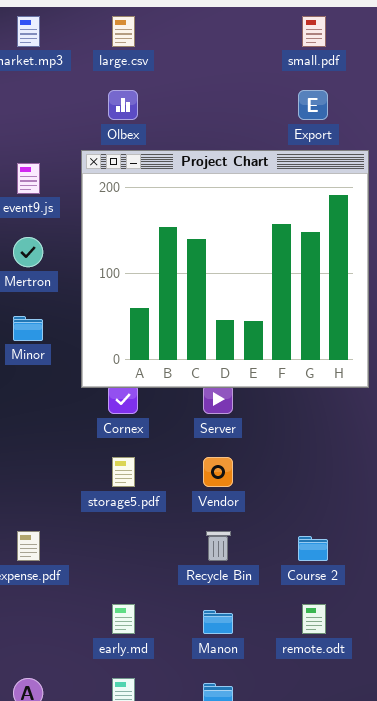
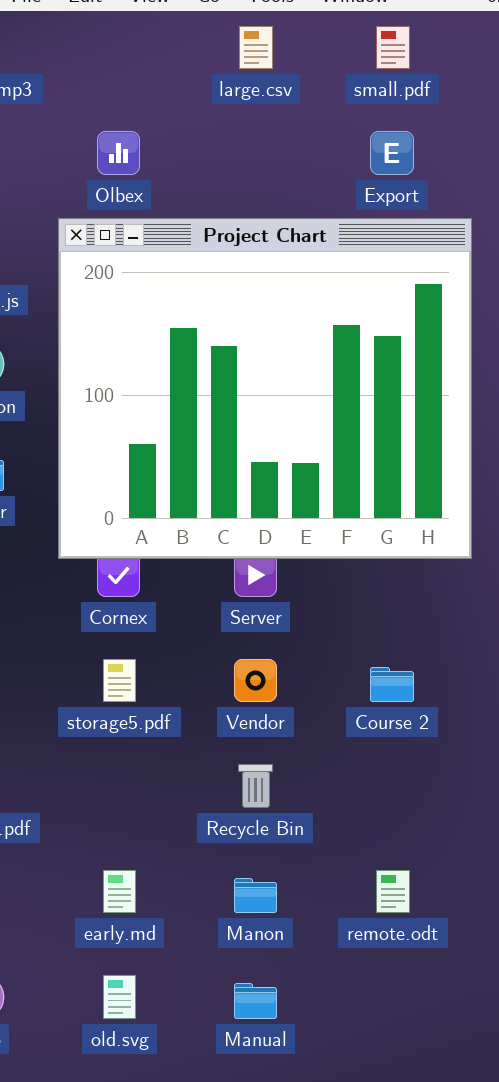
large.csv: [112,16,135,47] -> [239,26,273,69], moved
Course 2: [298,536,328,561] -> [370,667,414,702], moved

